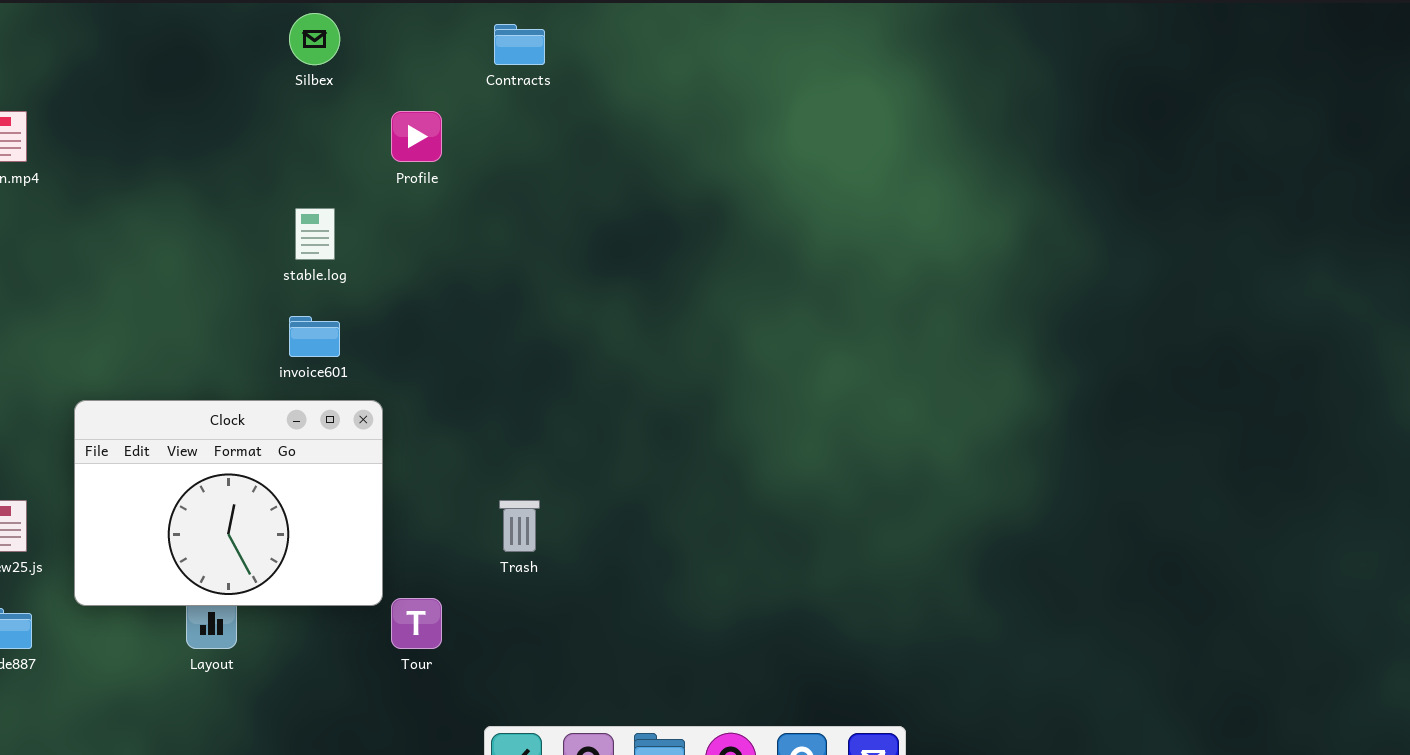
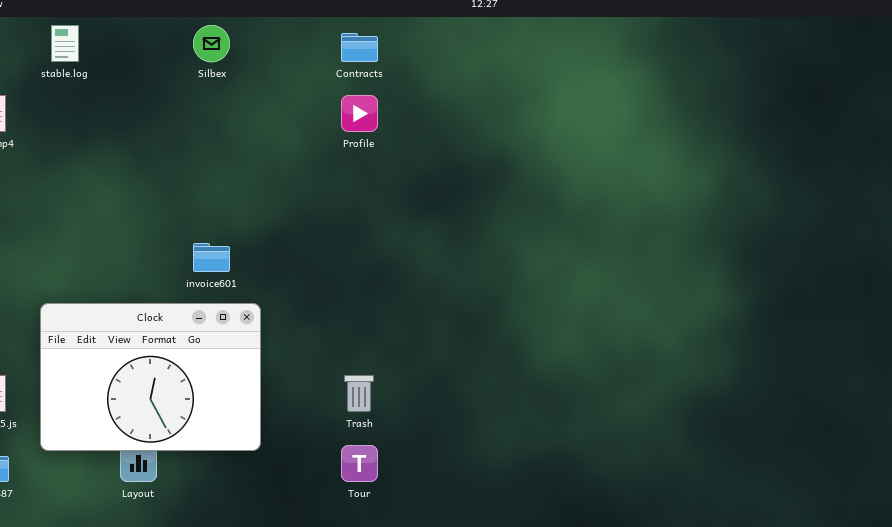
Profile: [391,111,442,162] -> [341,95,378,132], moved
stable.log: [295,208,335,260] -> [51,25,79,62], moved
Tour: [391,598,442,649] -> [341,445,378,482], moved

